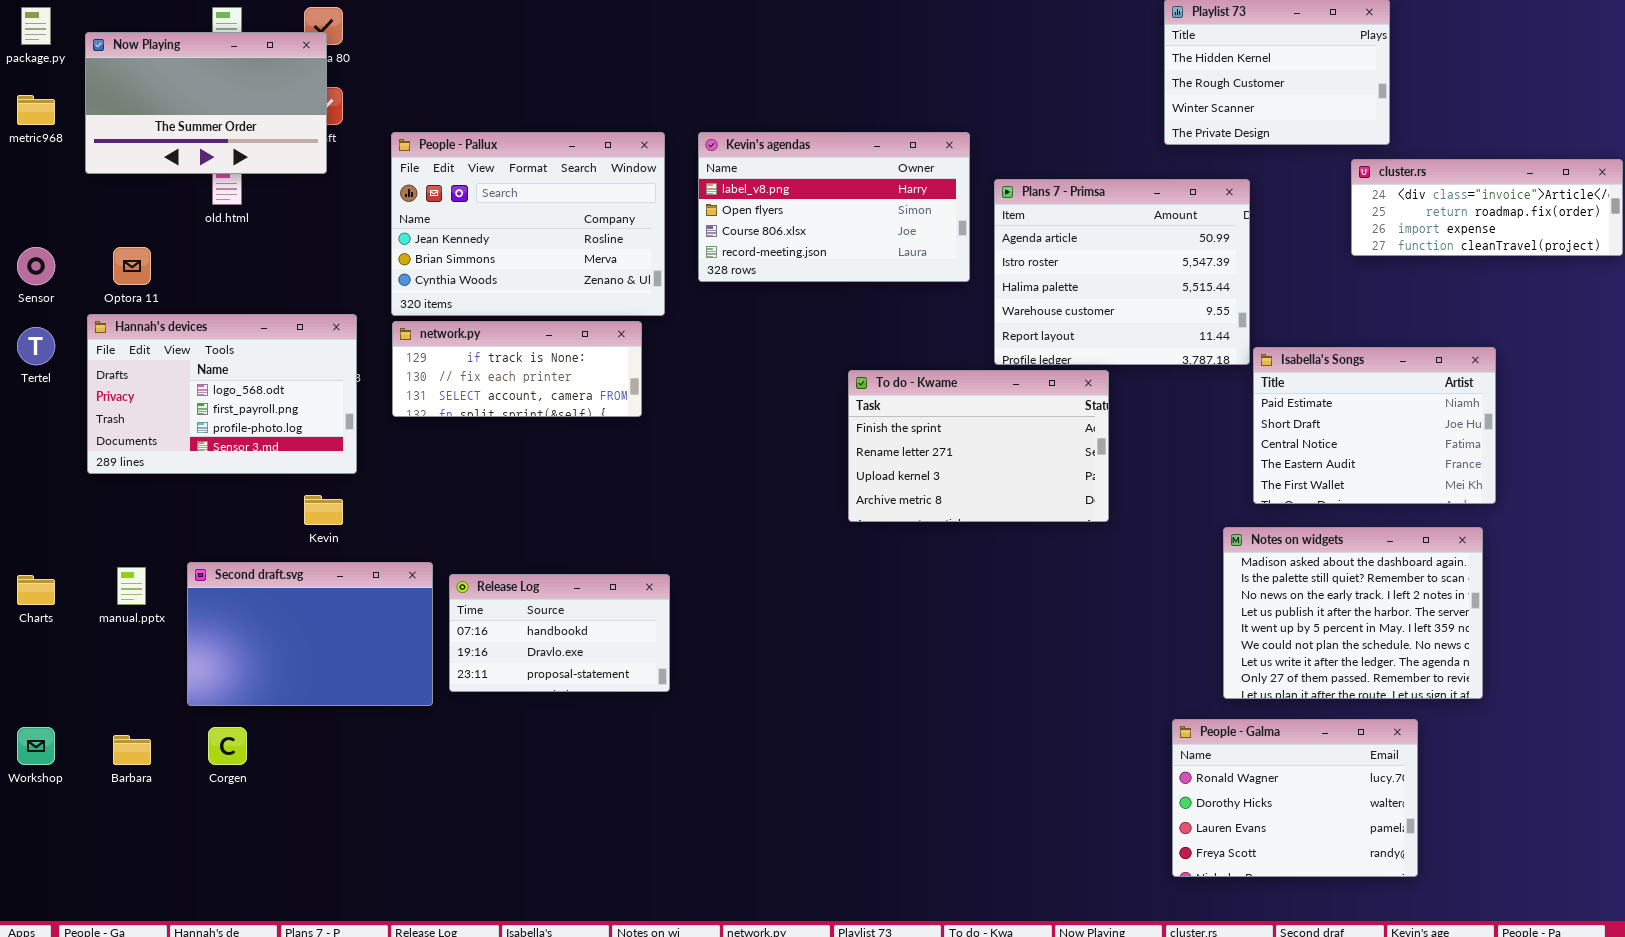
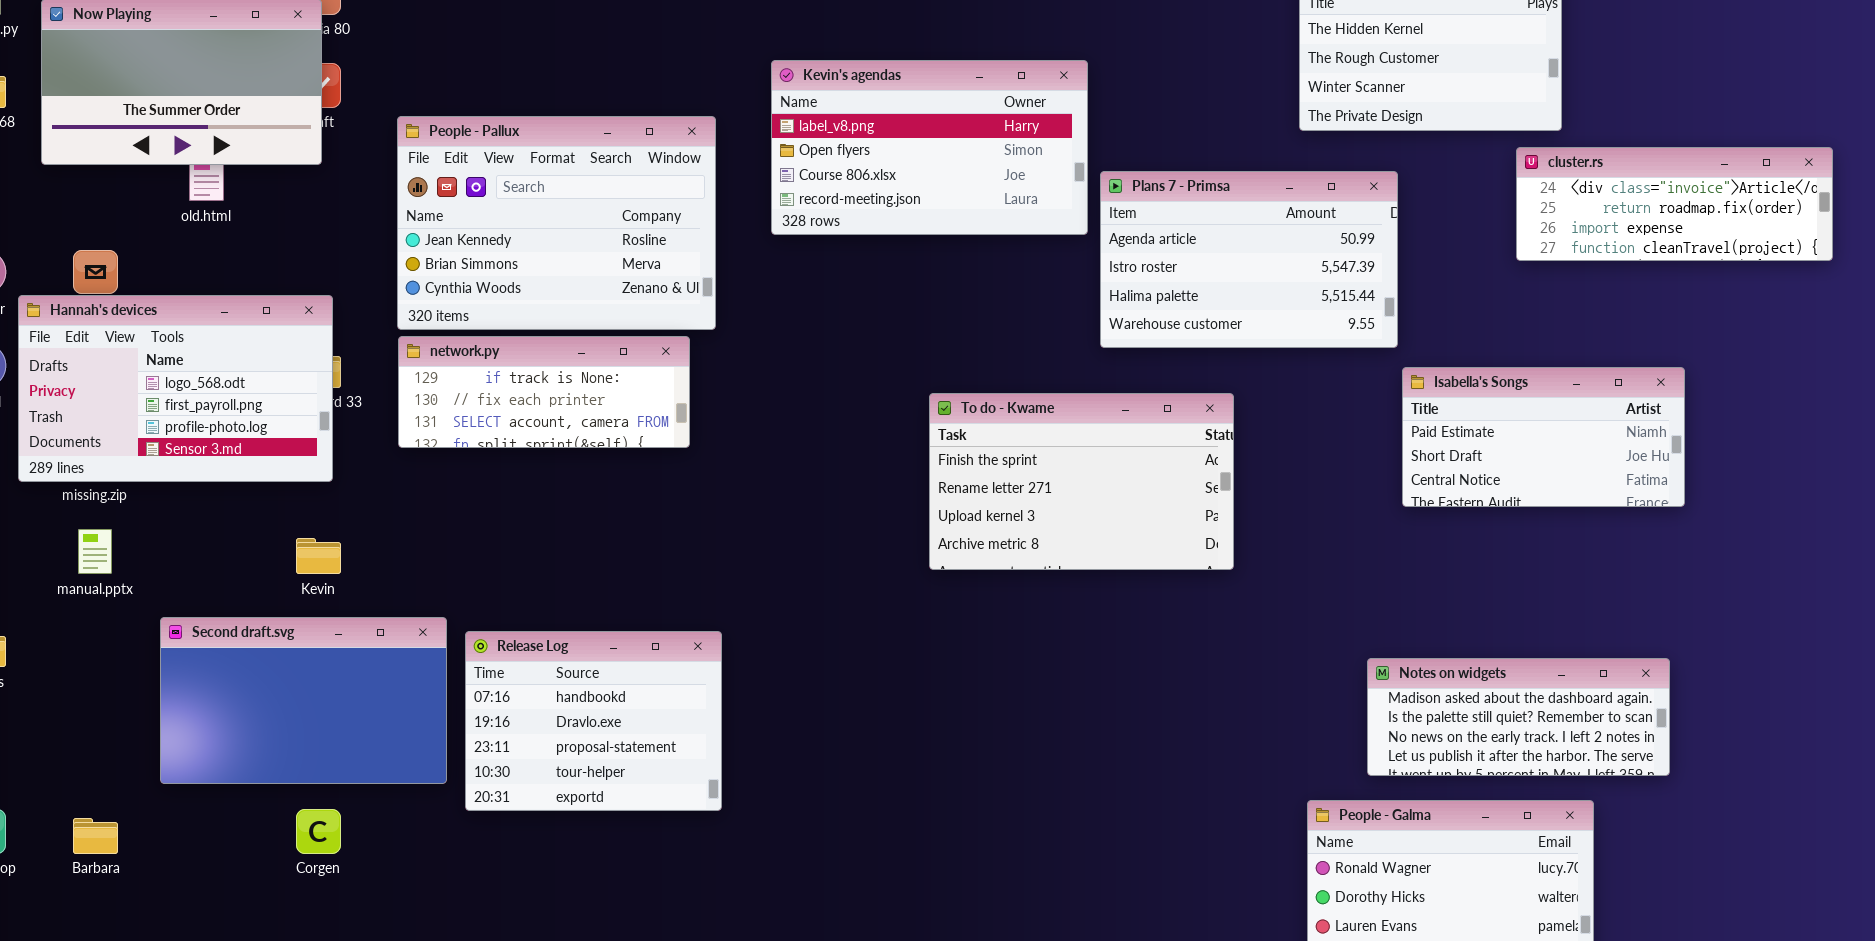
Kevin's agendas: [698,132,970,282] -> [771,60,1088,235], moved
Plans 7 - Primsa: [994,179,1250,365] -> [1100,171,1398,348], resized
Hannah's devices: [87,314,357,474] -> [18,295,333,482], moved
Isabella's Songs: [1253,347,1496,504] -> [1402,367,1685,507], resized
Notes on widgets: [1223,527,1483,699] -> [1367,658,1670,776], resized
manual.pptx: [117,567,146,605] -> [78,529,112,574], moved
Release Log: [449,574,670,692] -> [465,631,722,811], resized
Corgen: [208,727,247,765] -> [296,809,341,854], moved

